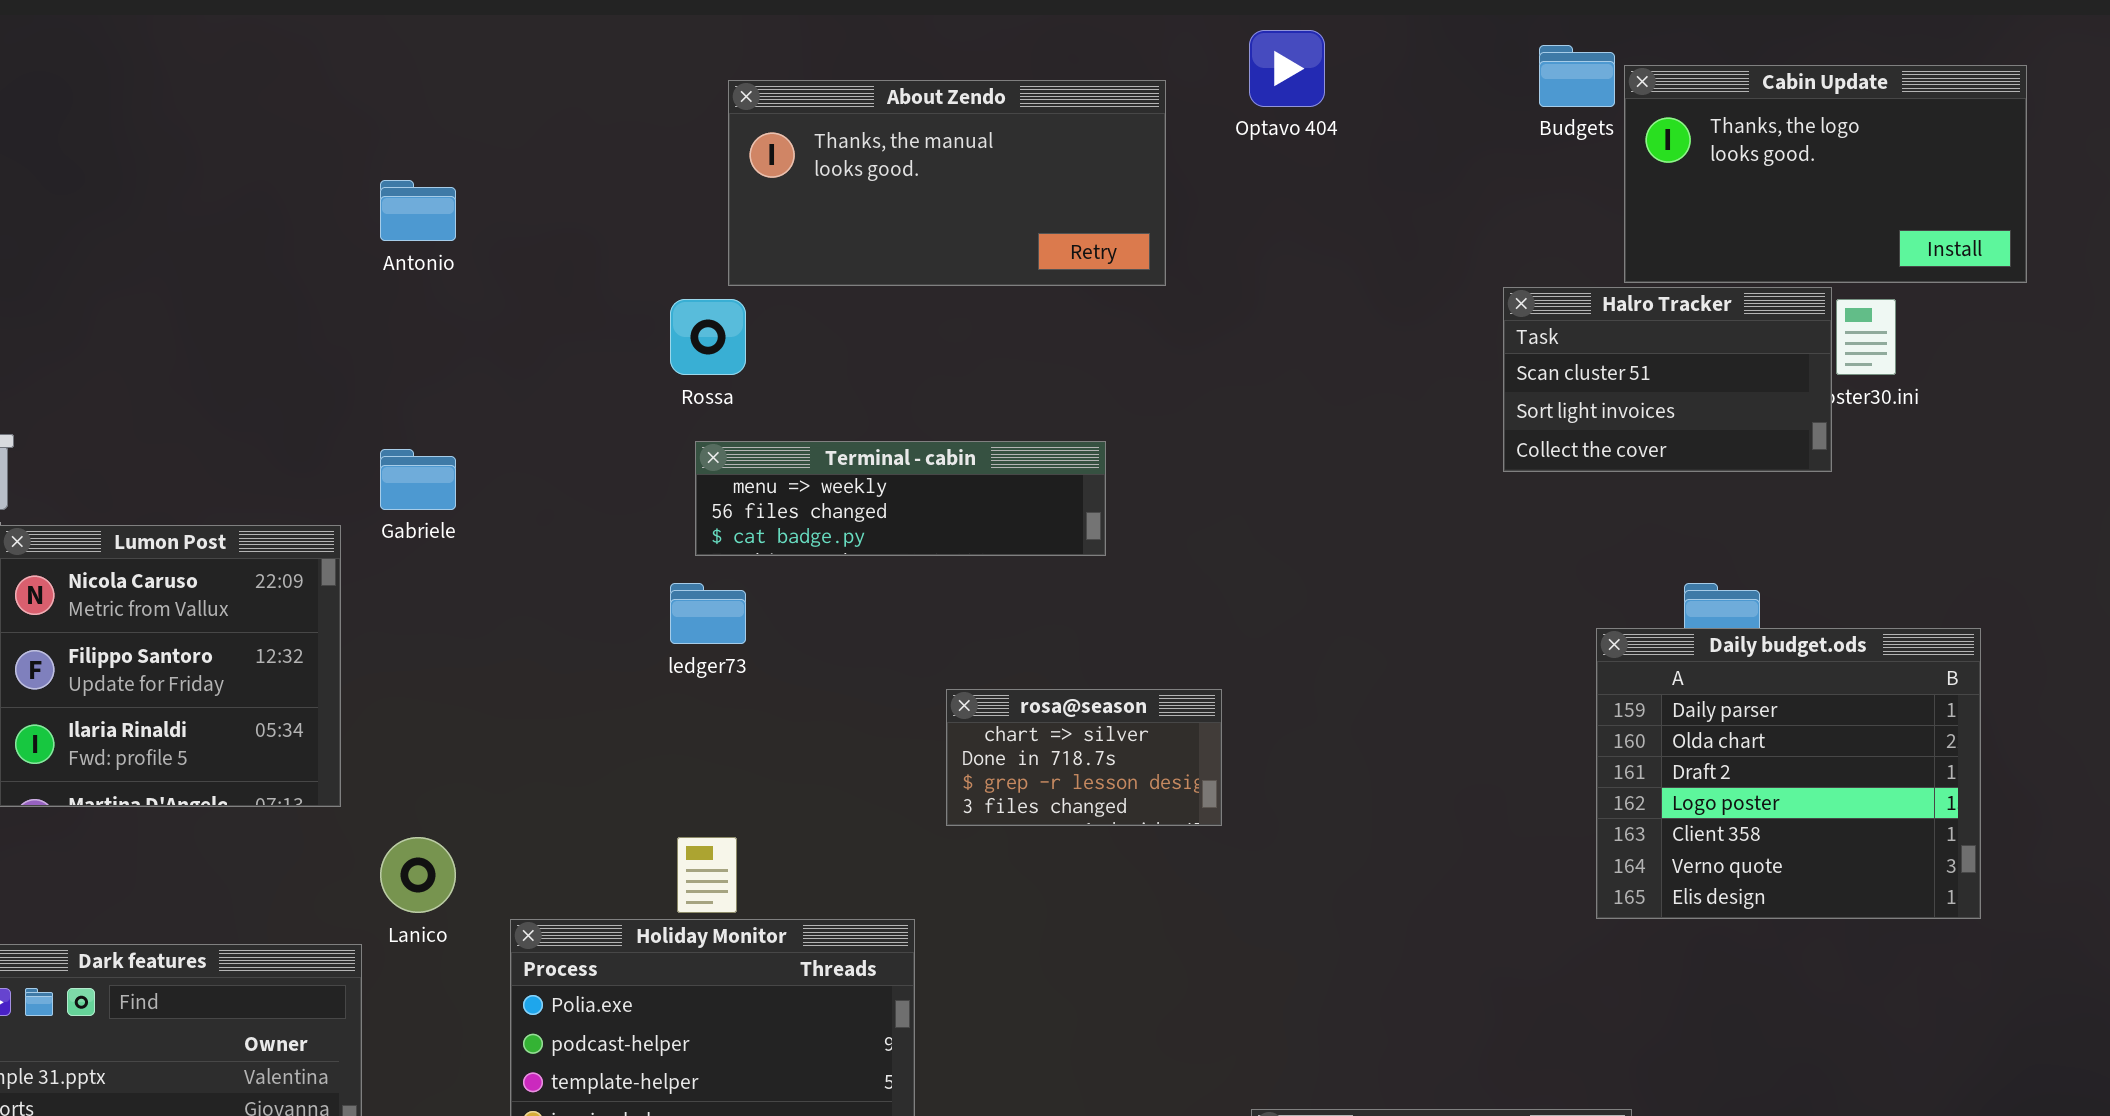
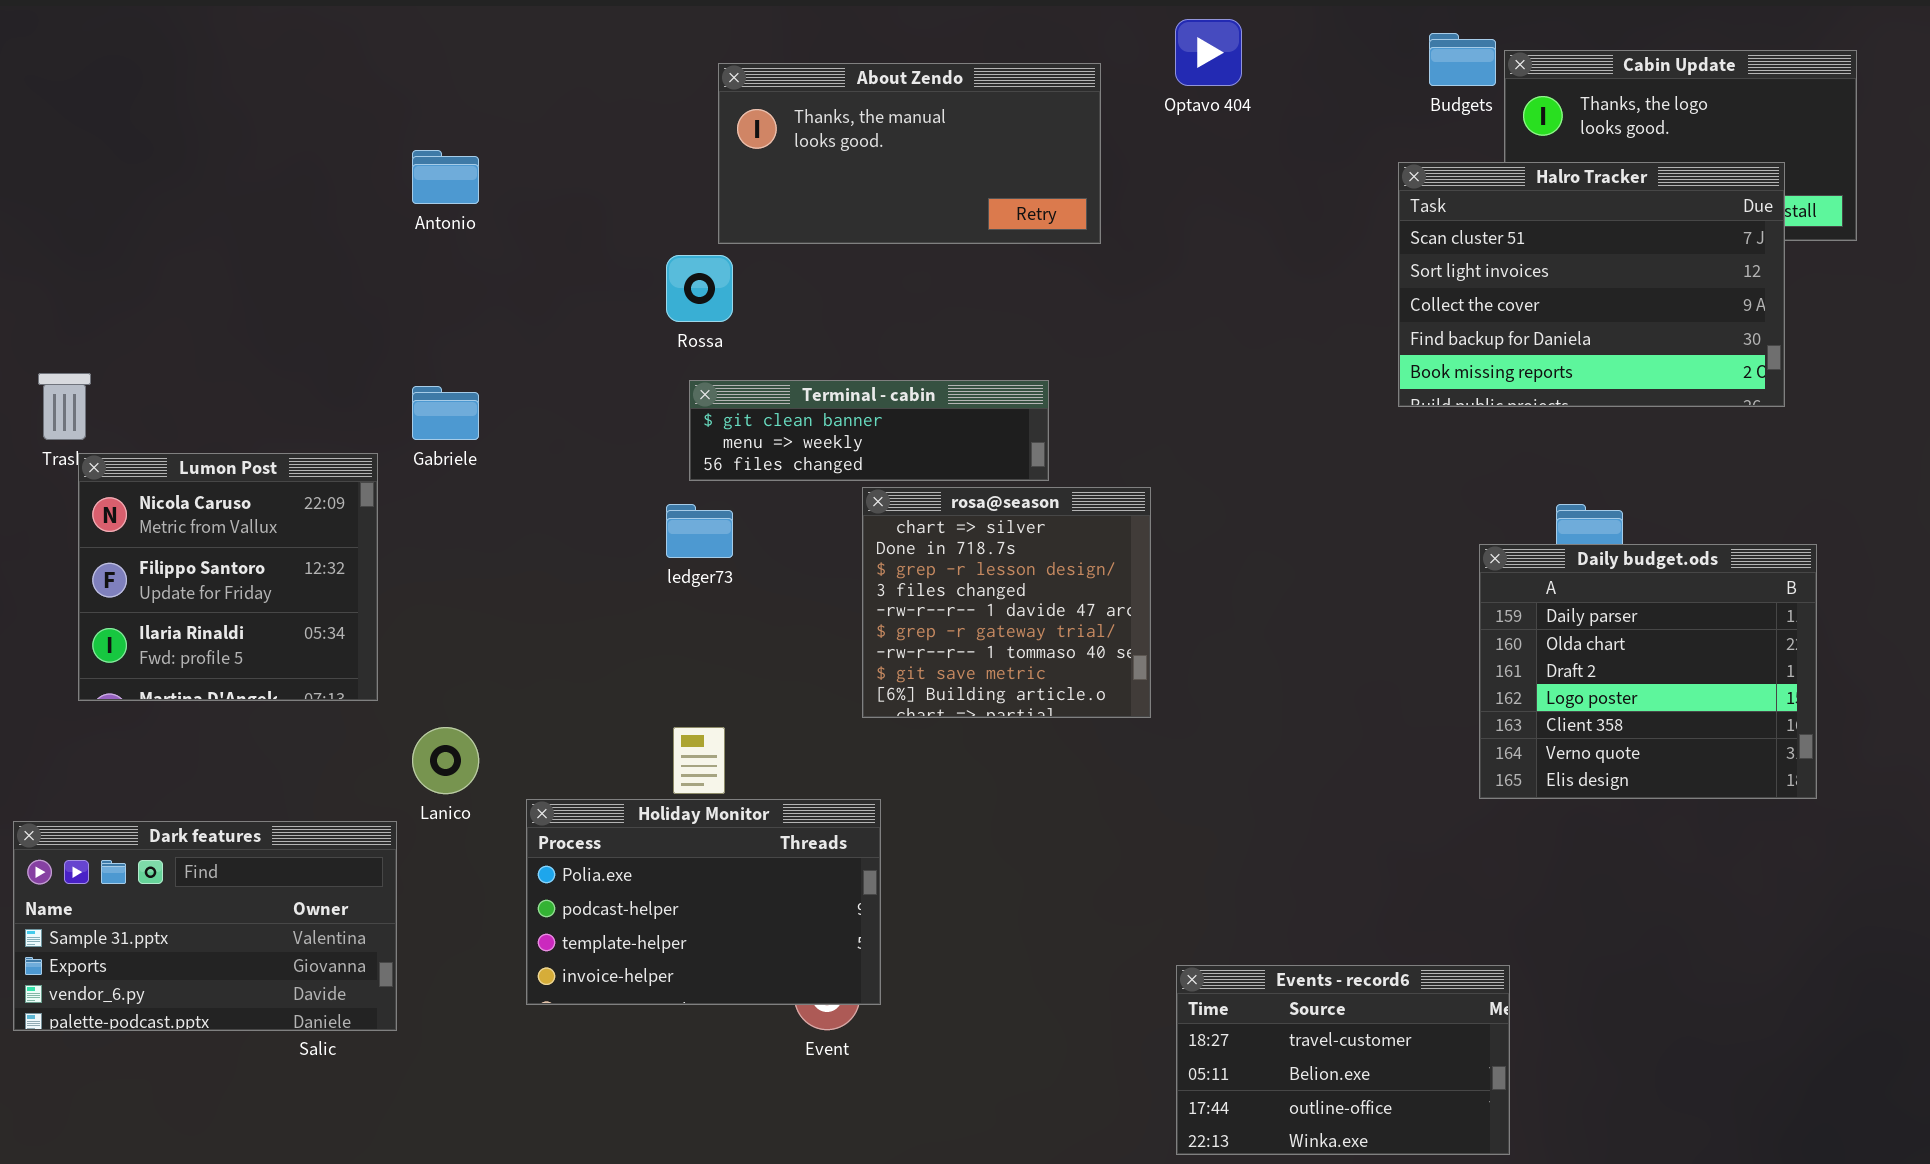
Halro Tracker: [1503,287,1832,472] -> [1398,162,1785,407], resized
Terminal - cabin: [695,441,1106,556] -> [689,380,1049,481], scrolled up 1 row
rosa@season: [946,689,1222,826] -> [862,487,1151,718], resized

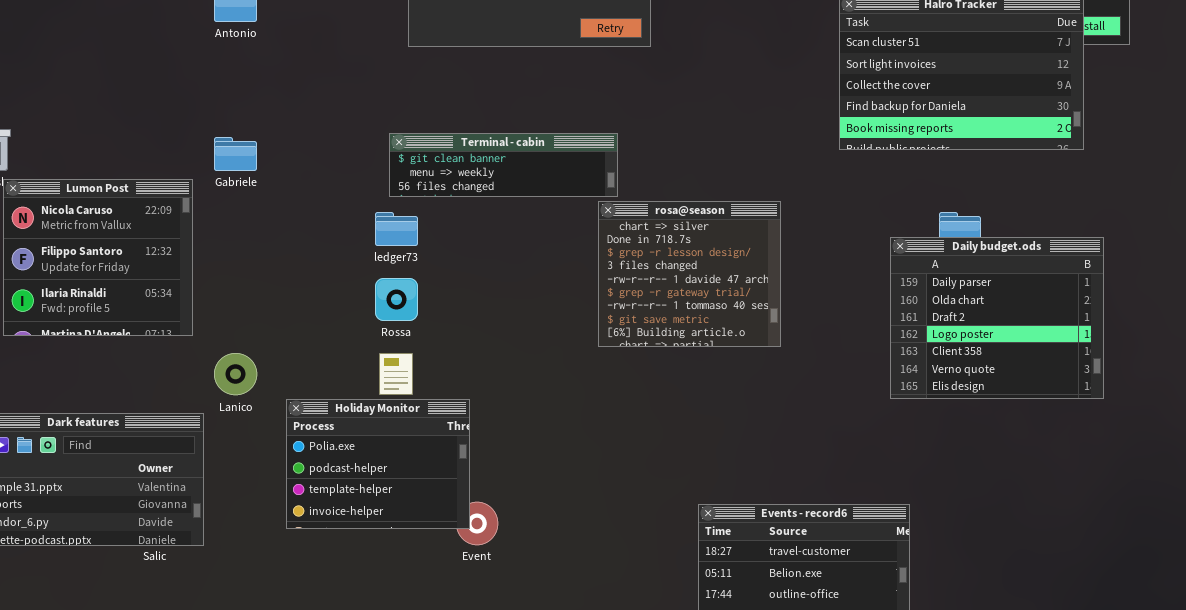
Rossa: [666,255,733,322] -> [375,278,418,321], moved
rosa@season: [862,487,1151,718] -> [598,201,781,347], moved
Holiday Monitor: [526,799,881,1005] -> [286,399,470,529], resized

